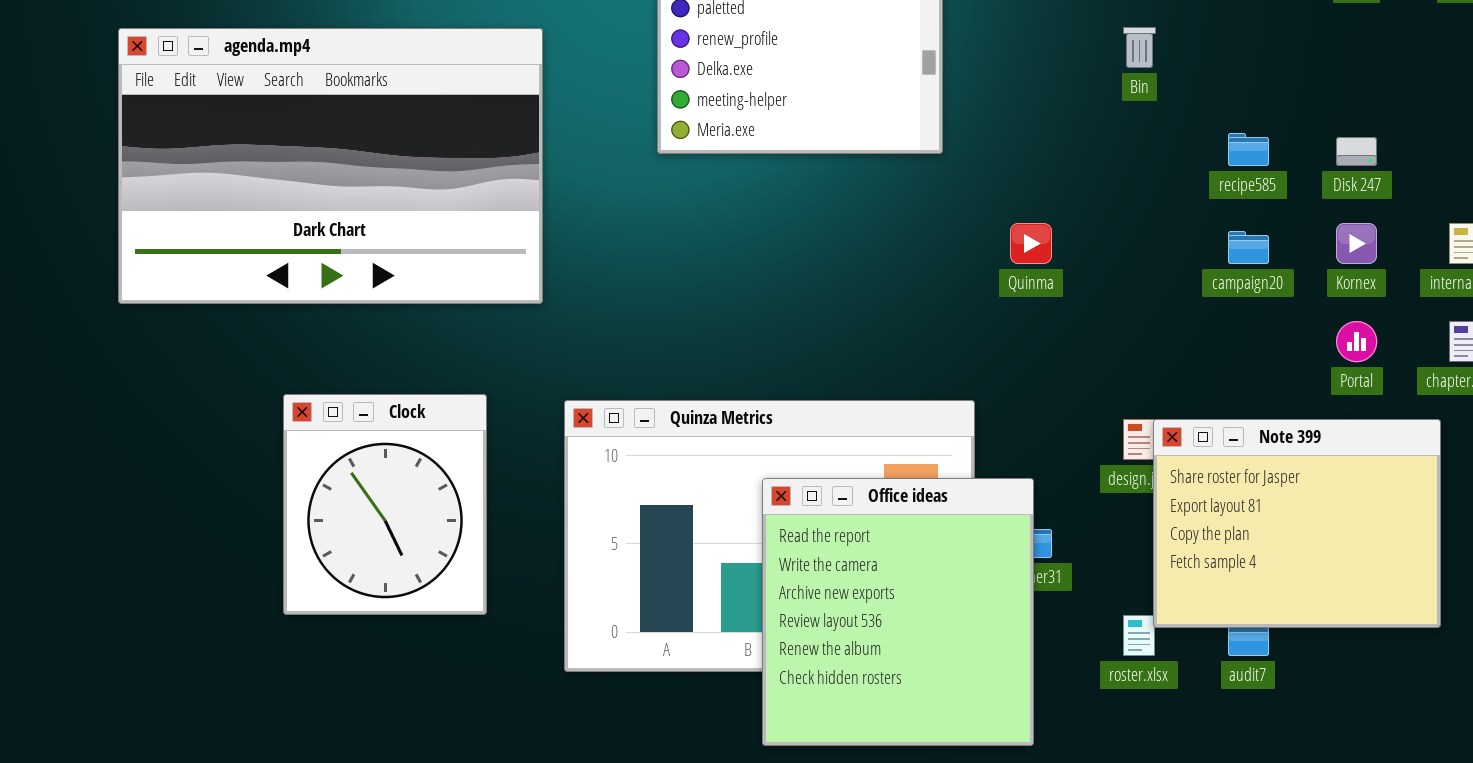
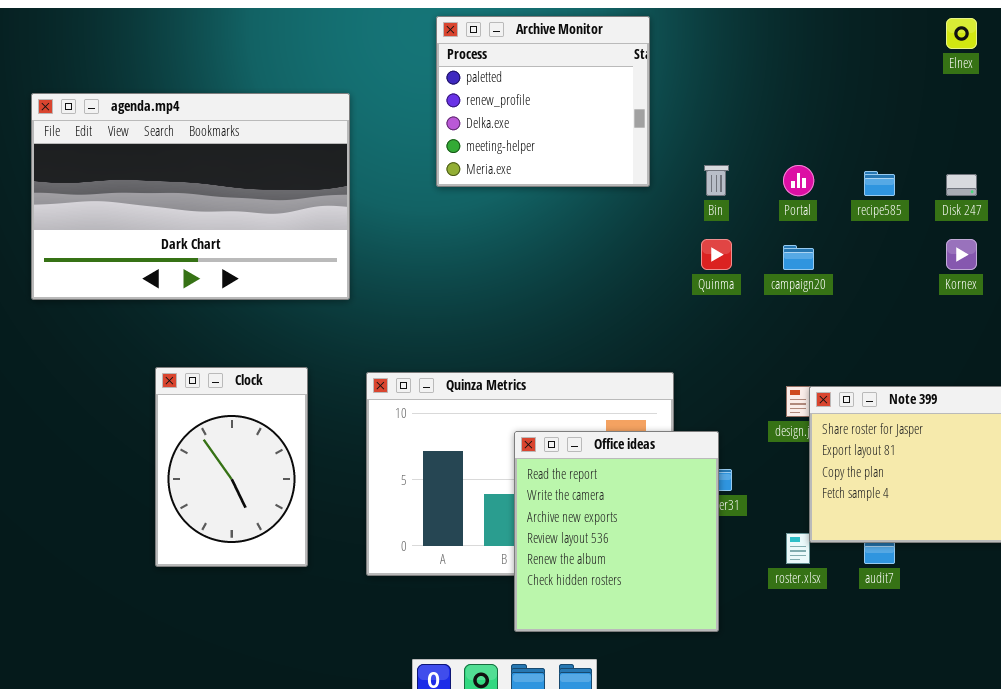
Bin: [1123,27,1156,68] -> [704,165,729,196], moved
campaign20: [1228,231,1269,264] -> [783,245,814,270], moved
Portal: [1336,321,1377,362] -> [783,165,814,196], moved
Clock: [283,394,487,615] -> [155,367,308,567], resized

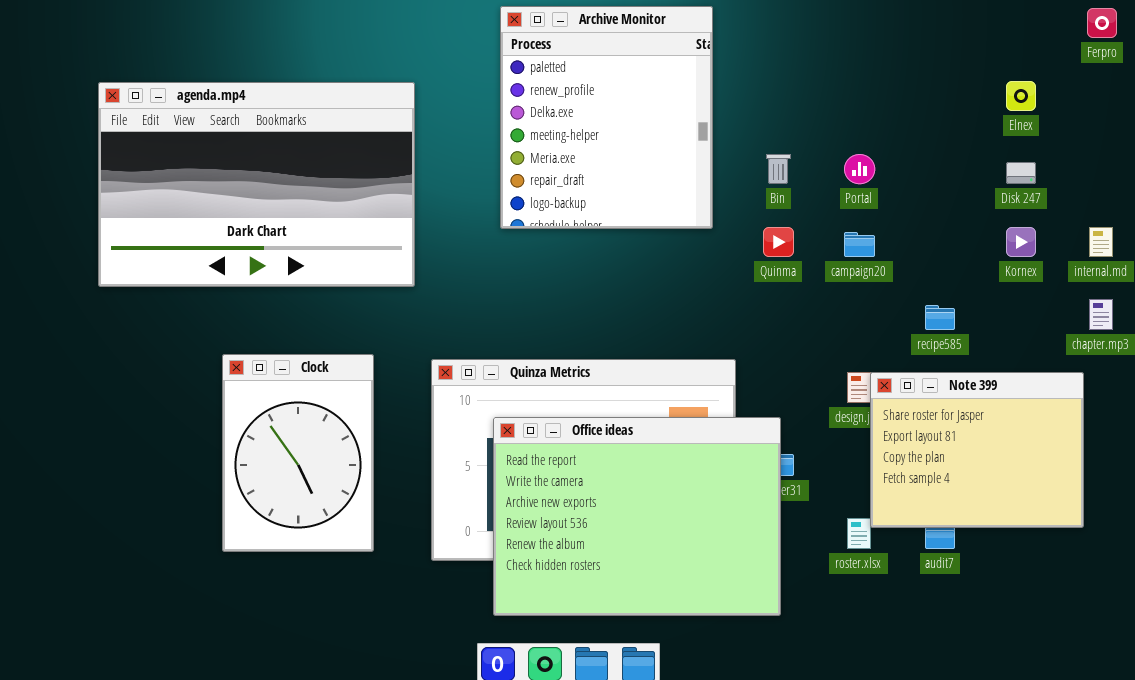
Archive Monitor: [436,16,650,187] -> [500,6,713,229], resized
Elnex: [946,18,977,49] -> [1006,81,1036,111], moved
recipe585: [864,171,895,196] -> [925,305,955,330], moved
Office ideas: [514,431,719,632] -> [493,417,781,616], resized

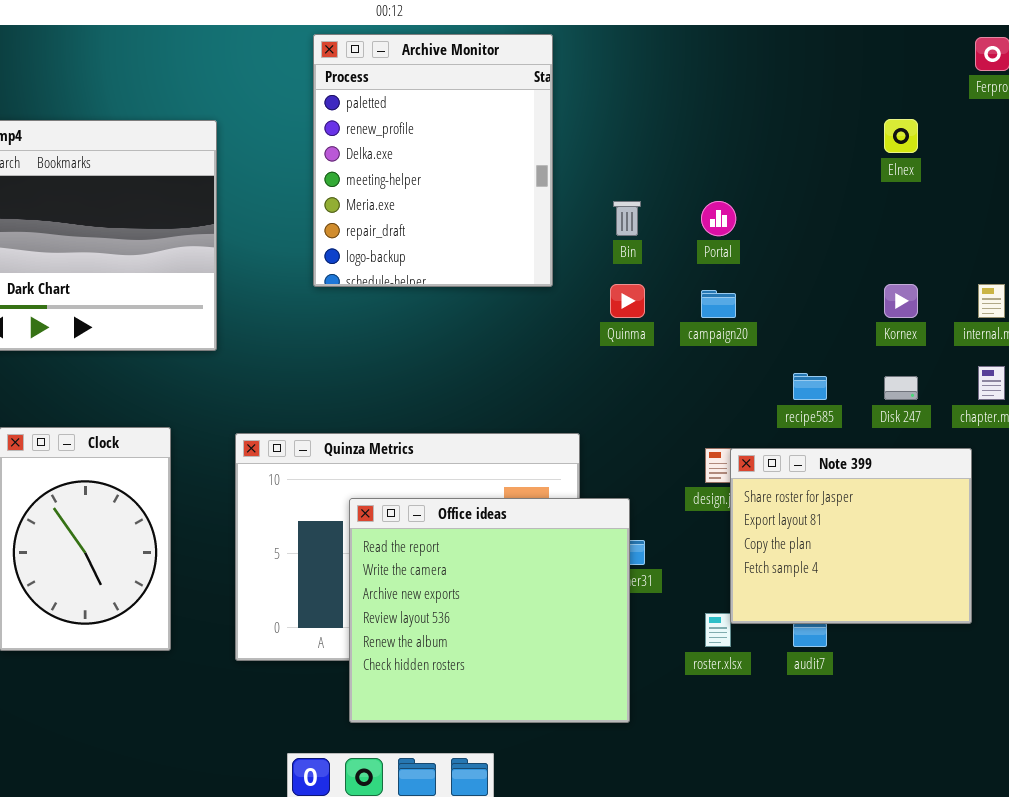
Disk 247: [1006,162,1036,184] -> [884,376,918,400], moved
Office ideas: [493,417,781,616] -> [349,498,630,723], resized

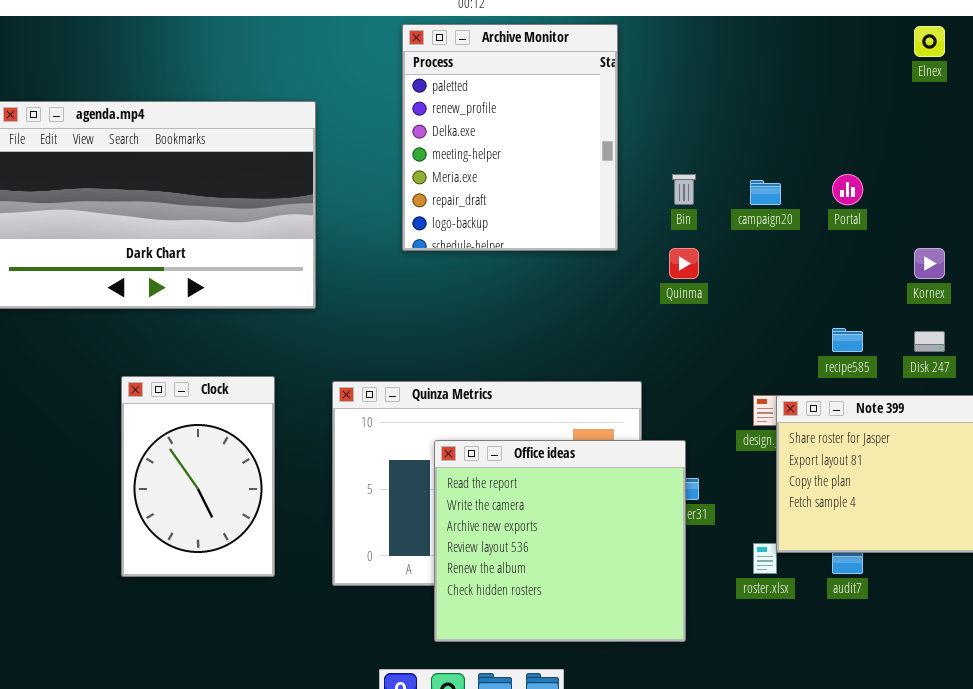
Elnex: [884,119,918,153] -> [914,26,945,57], moved
Portal: [701,201,736,236] -> [832,174,863,205], moved
campaign20: [701,290,736,318] -> [750,180,781,205], moved

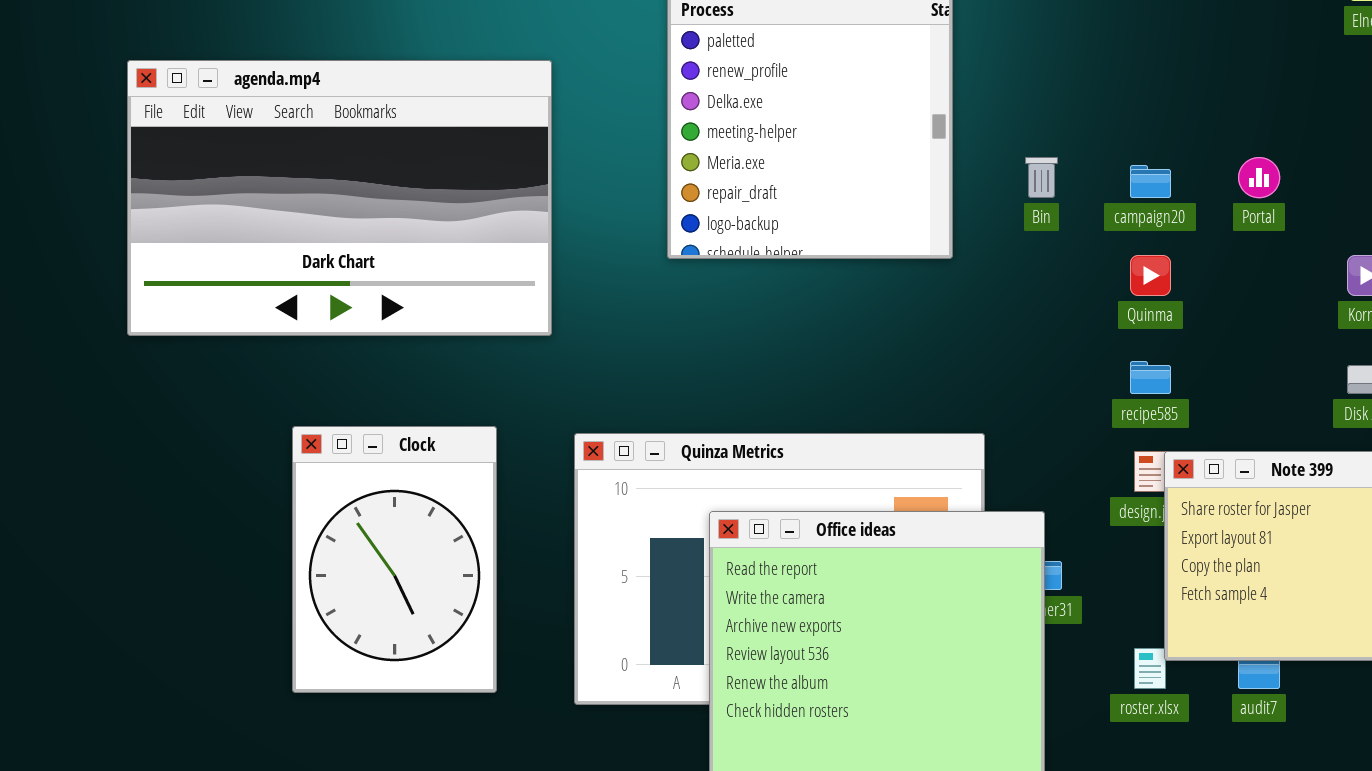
Quinma: [669,248,699,279] -> [1130,255,1171,296], moved
recipe585: [832,328,863,352] -> [1130,361,1171,394], moved

